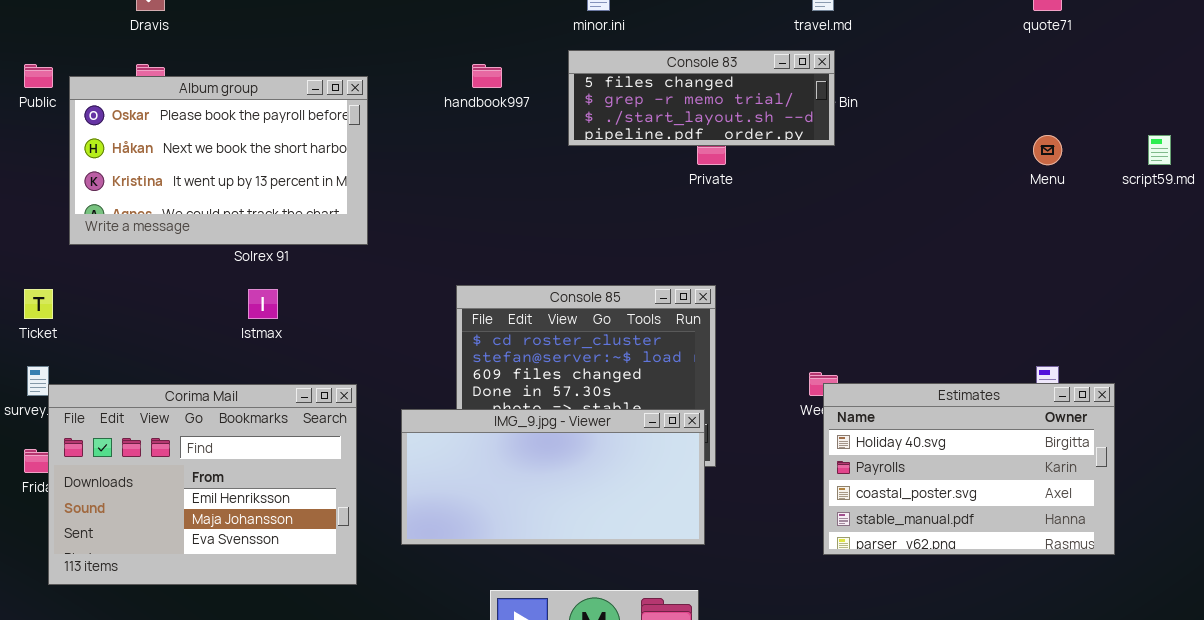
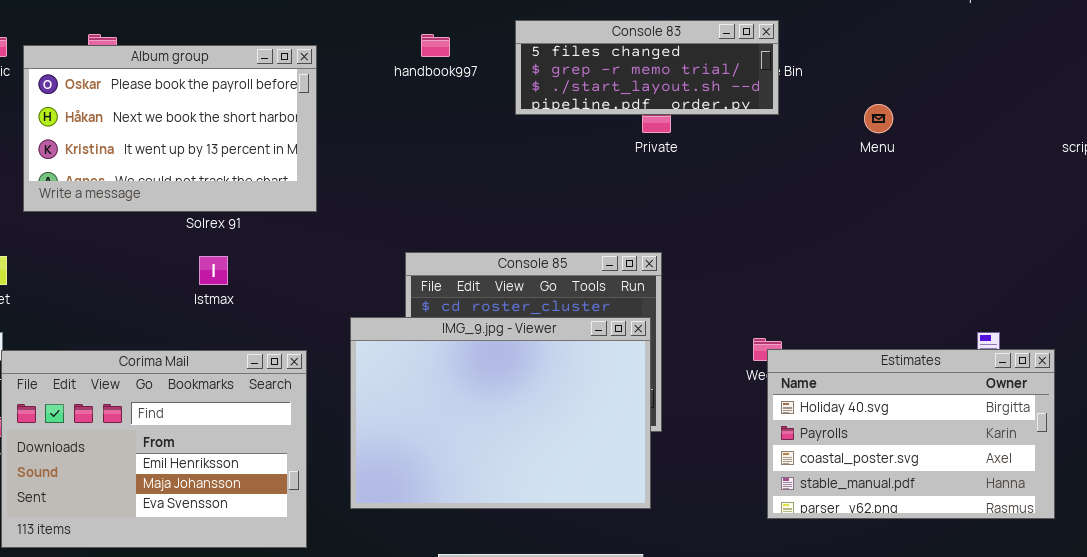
Menu: [1033,135,1062,165] -> [864,104,893,133], moved
IMG_9.jpg - Viewer: [401,409,705,545] -> [350,317,651,509], resized

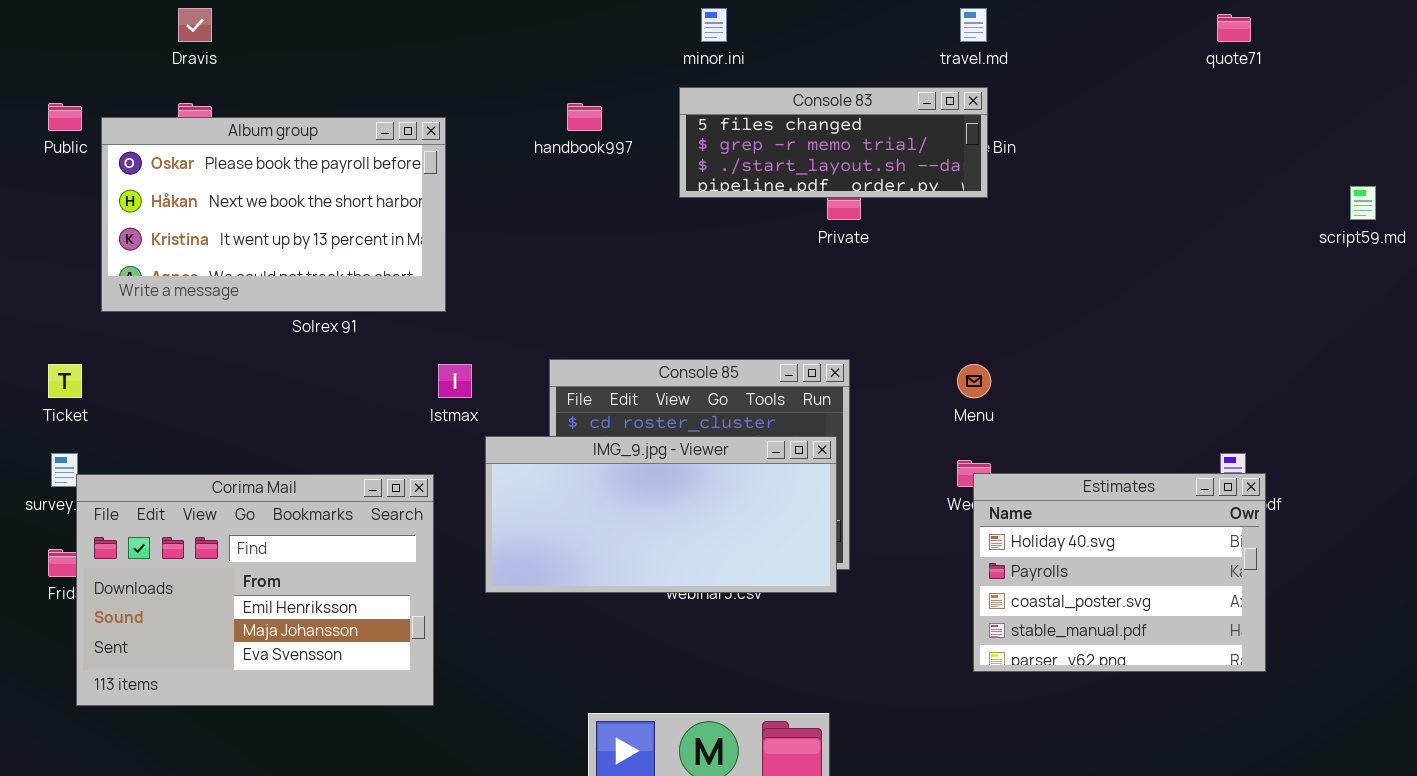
Menu: [864,104,893,133] -> [957,364,991,398], moved
Istmax: [199,256,228,285] -> [438,364,472,398], moved
IMG_9.jpg - Viewer: [350,317,651,509] -> [485,436,837,593], resized
Estimates: [767,349,1055,519] -> [973,473,1266,672], resized

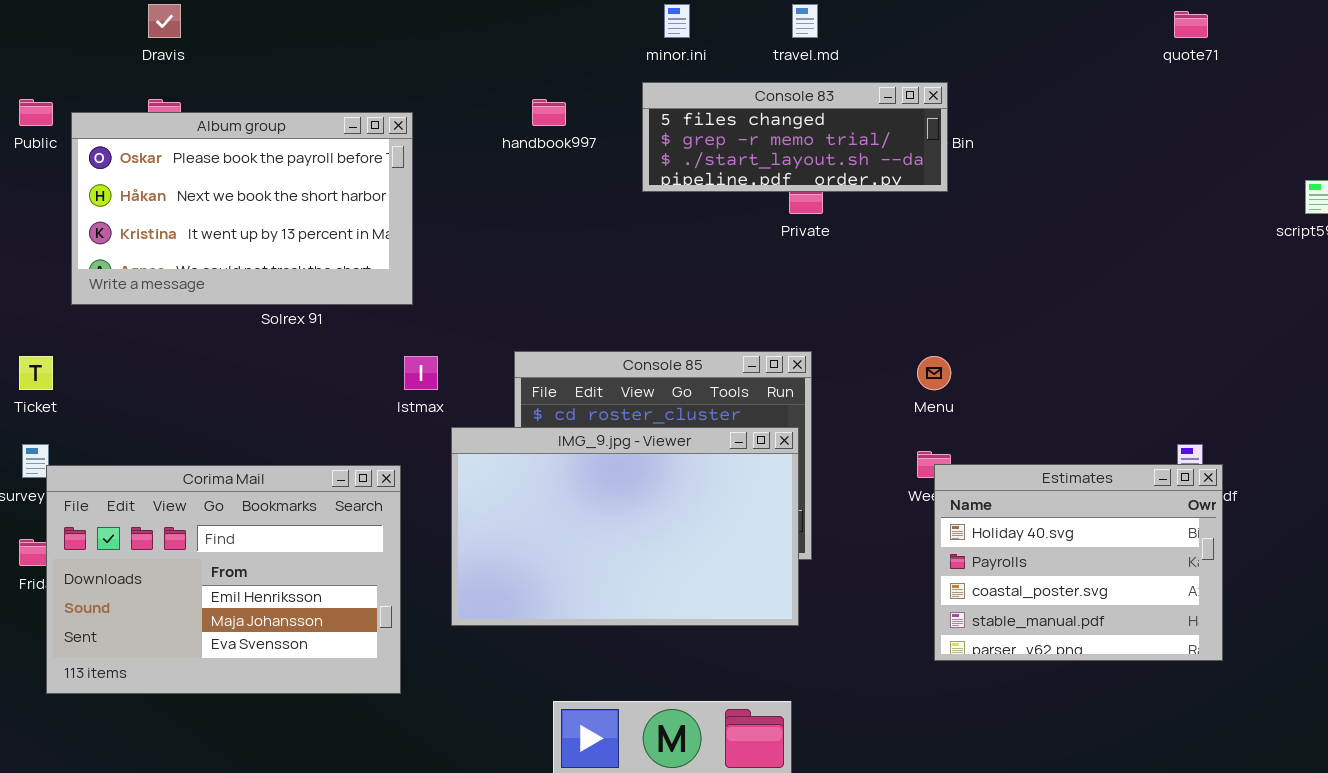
travel.md: [960,8,987,42] -> [792,4,818,38], moved
IMG_9.jpg - Viewer: [485,436,837,593] -> [451,427,799,626], resized

